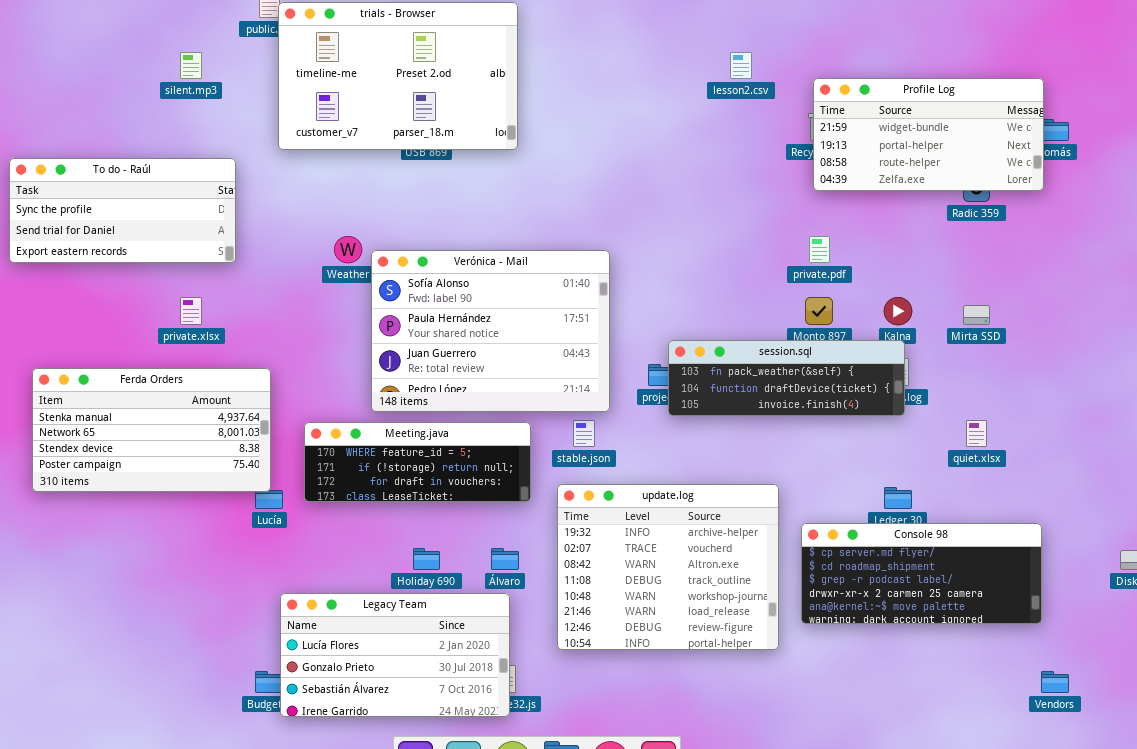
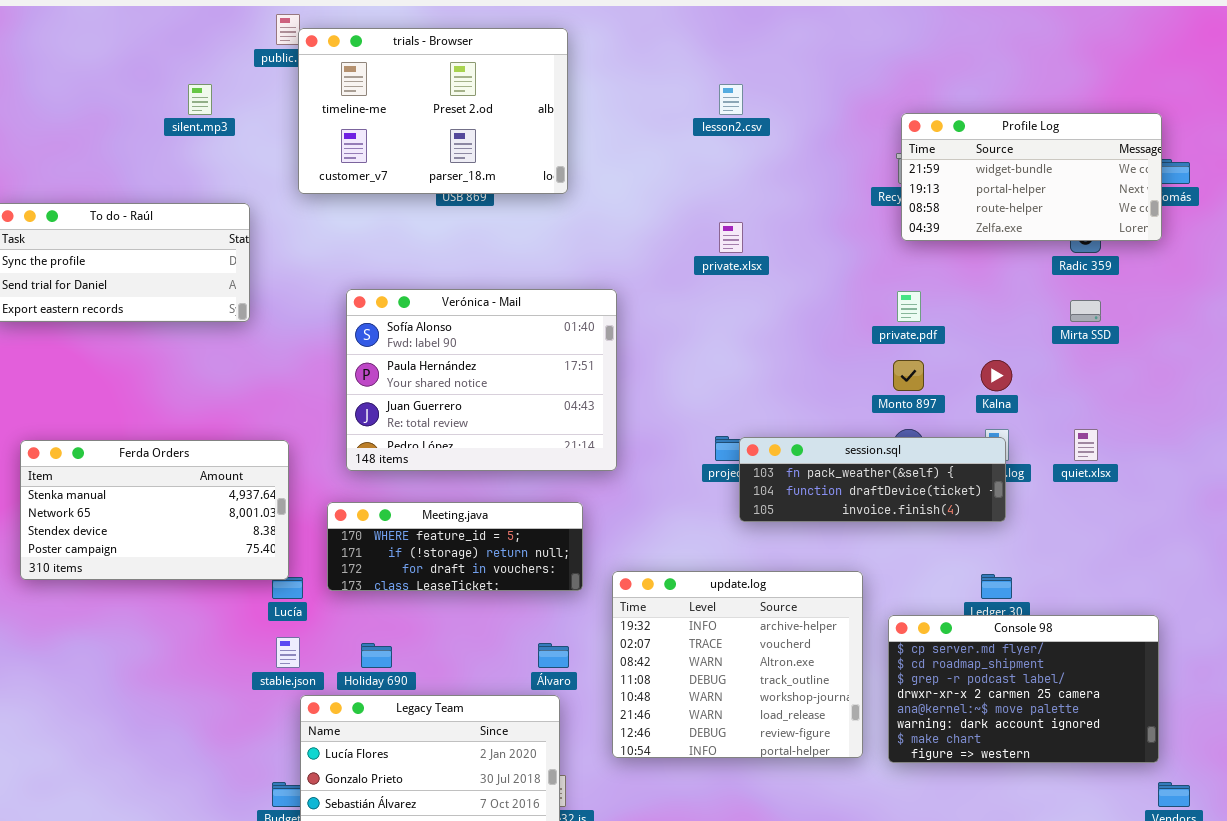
lesson2.csv: [730,52,752,79] -> [719,84,743,115], moved
Verónica - Mail: [371,250,610,412] -> [346,289,617,471], moved
private.xlsx: [180,297,202,325] -> [719,222,743,253], moved
Mirta SSD: [963,305,990,325] -> [1070,300,1101,322], moved
session.sql: [668,340,905,416] -> [739,437,1006,522], moved
stable.json: [573,420,595,447] -> [276,637,300,668], moved
quiet.xlsx: [966,420,987,447] -> [1074,429,1098,461], moved
Console 98: [801,523,1042,624] -> [888,615,1159,763], resized
Holiday 690: [413,548,440,570] -> [361,643,392,668], moved

